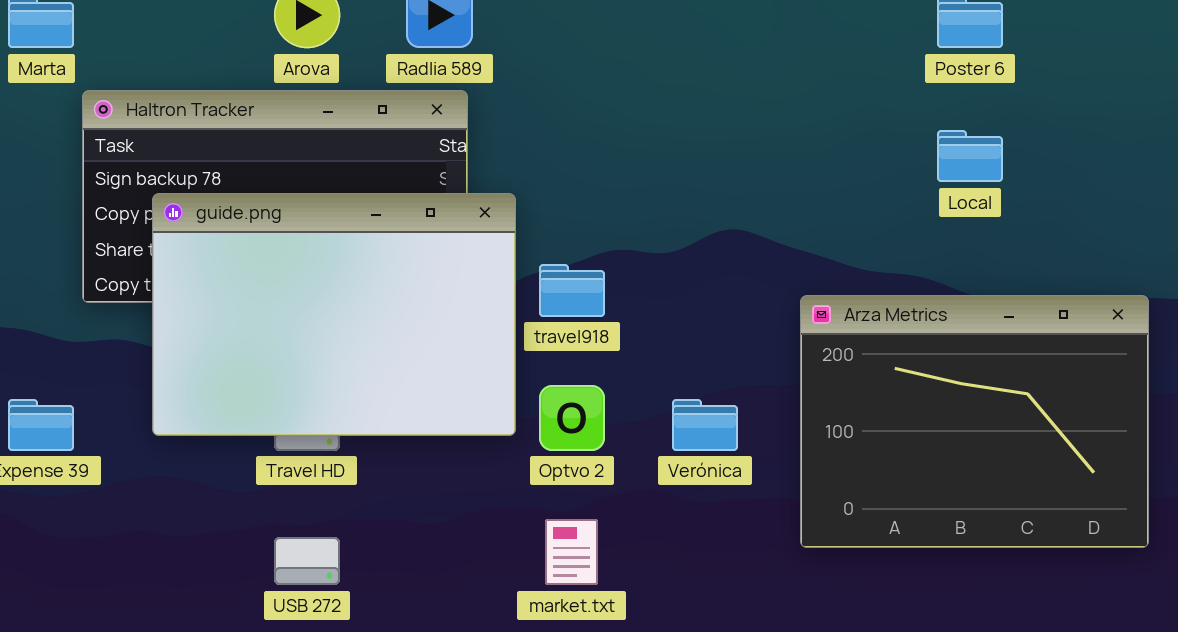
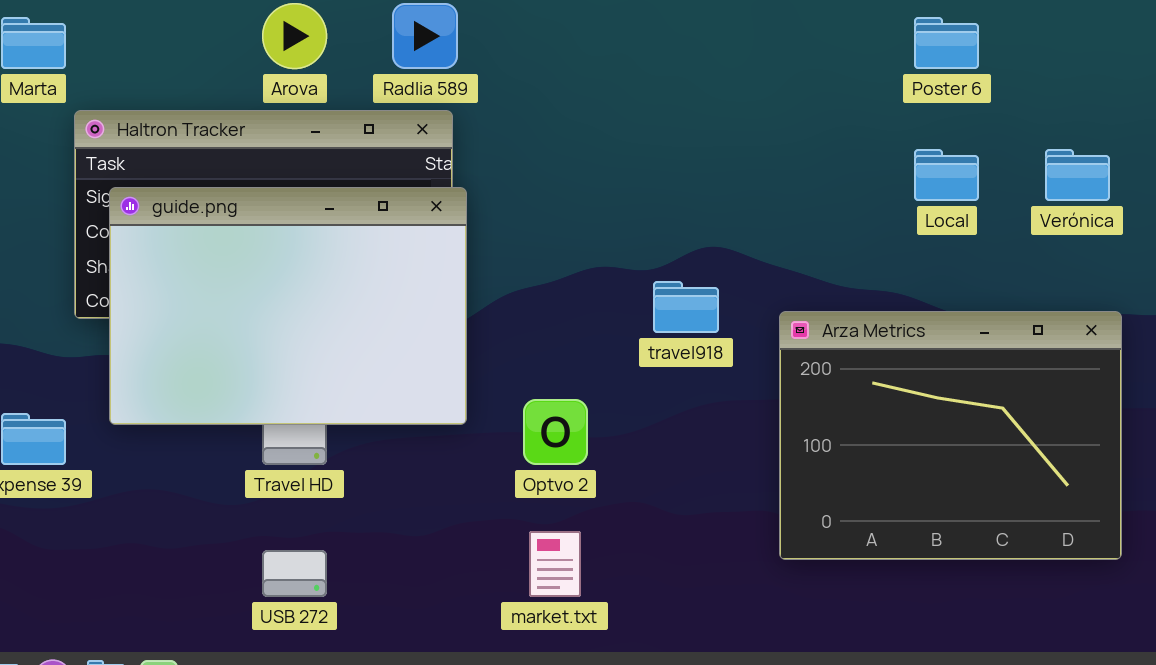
guide.png: [152,193,516,436] -> [109,187,467,425], moved
travel918: [539,264,605,317] -> [653,281,719,333], moved
Verónica: [672,399,738,451] -> [1045,149,1110,201], moved

